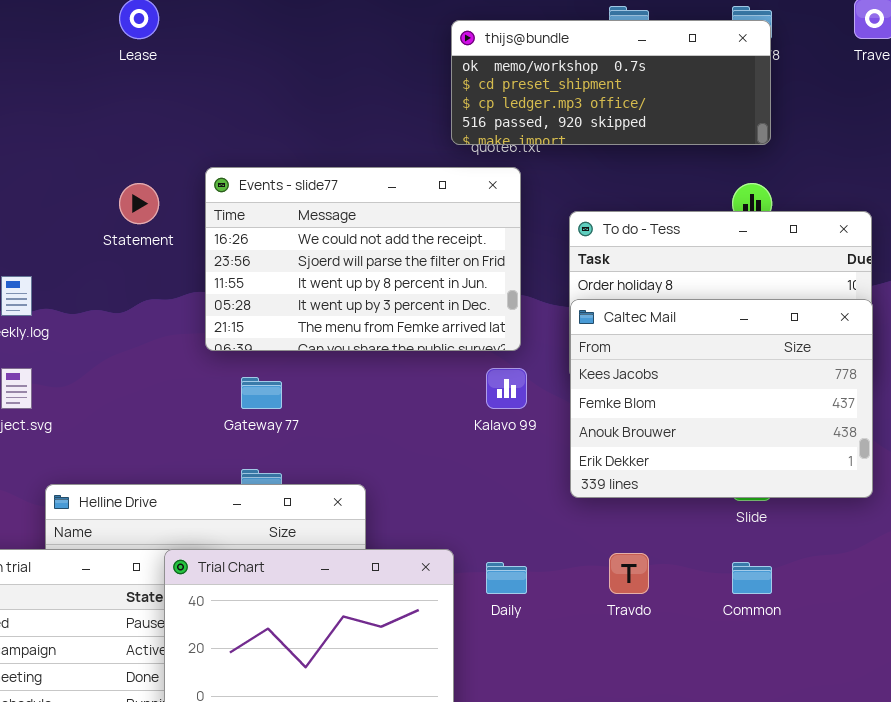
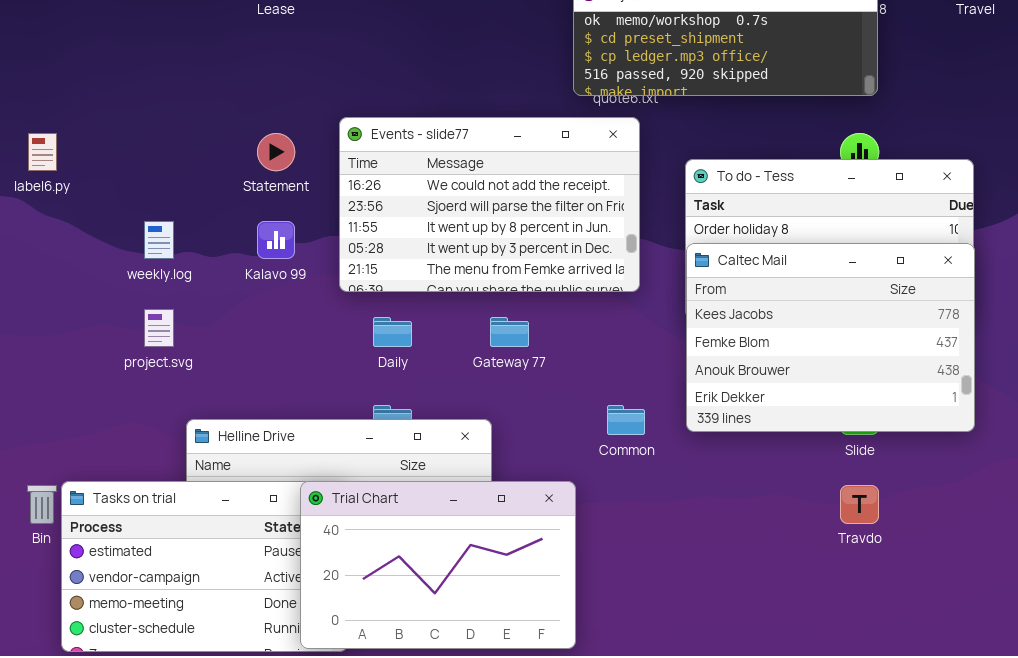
Kalavo 99: [486,368,527,409] -> [257,221,295,259], moved
Gateway 77: [241,377,282,409] -> [490,317,529,347], moved
Travdo: [609,553,649,594] -> [840,485,879,524], moved
Daily: [486,562,527,594] -> [373,317,412,347], moved
Common: [732,562,772,594] -> [607,405,645,435], moved

